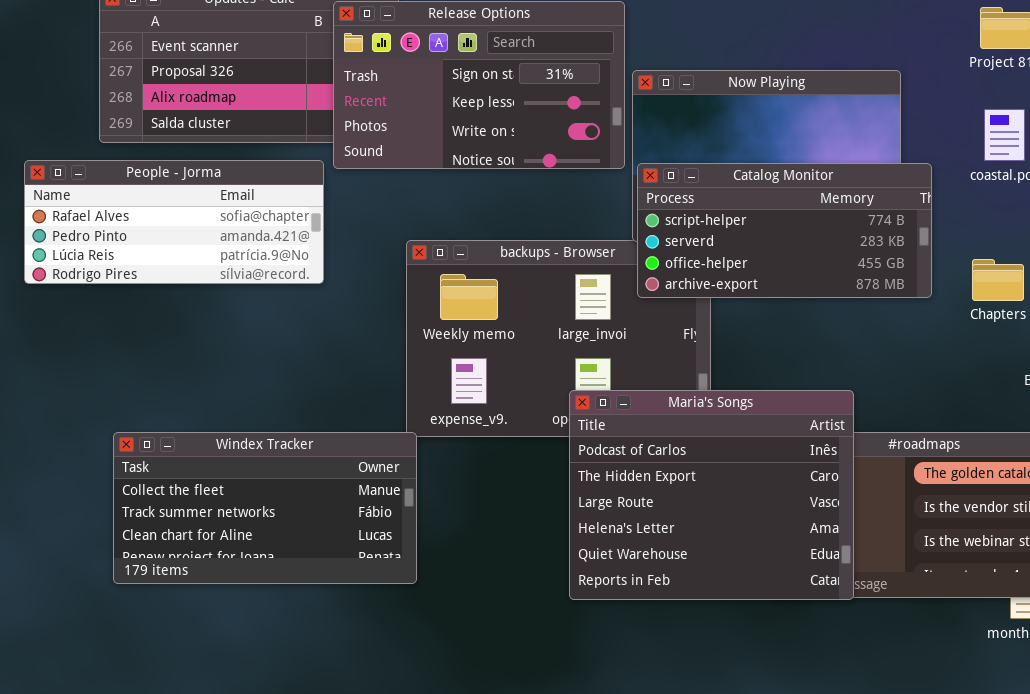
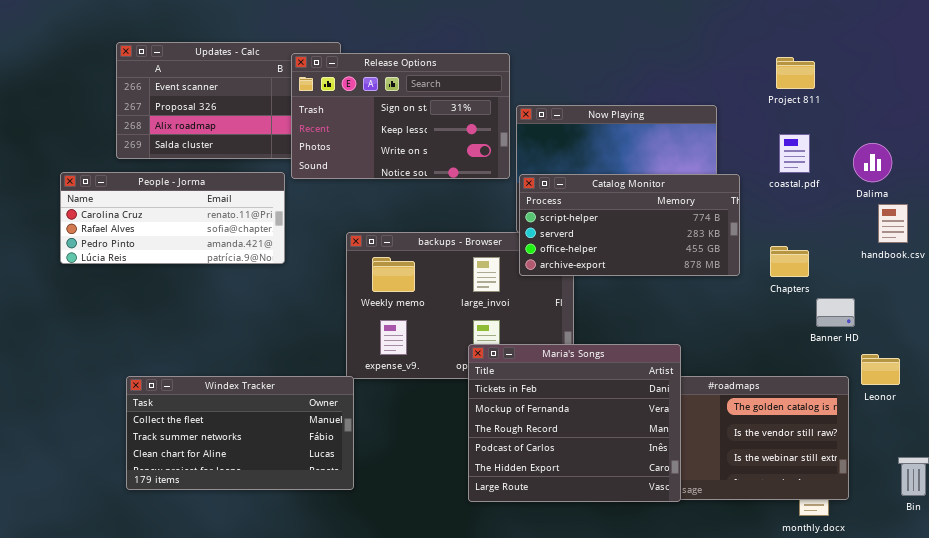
People - Jorma: [24,160,324,284] -> [60,172,285,264], scrolled up 1 row
Maria's Songs: [569,390,854,600] -> [468,344,681,502], scrolled up 3 rows

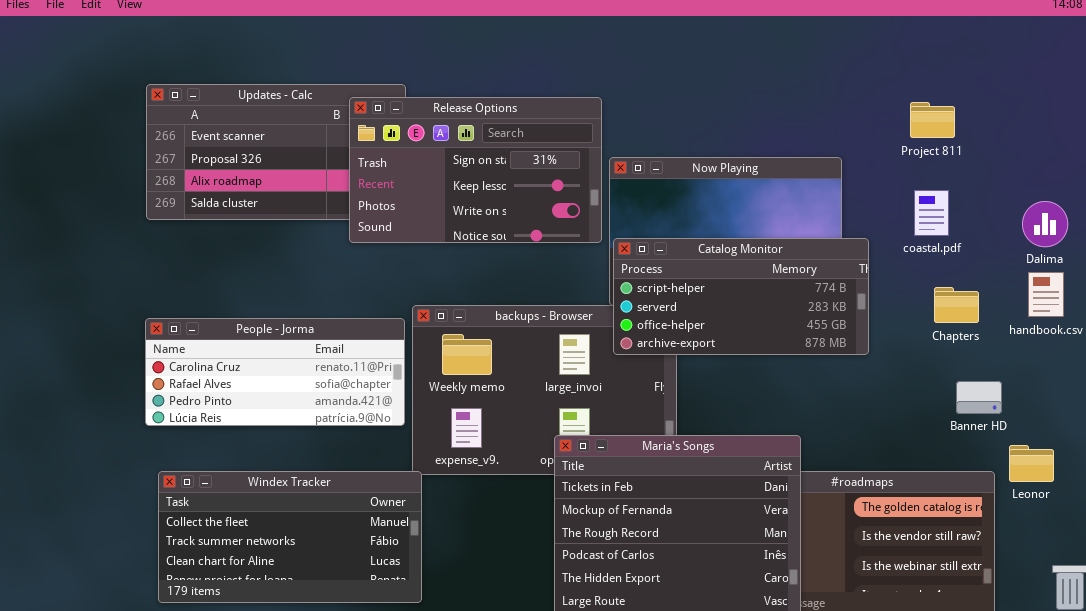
Dalima: [853,143,892,182] -> [1022,201,1068,247], moved
People - Jorma: [60,172,285,264] -> [145,318,405,426], moved
Chapters: [770,246,809,277] -> [934,287,979,323], moved

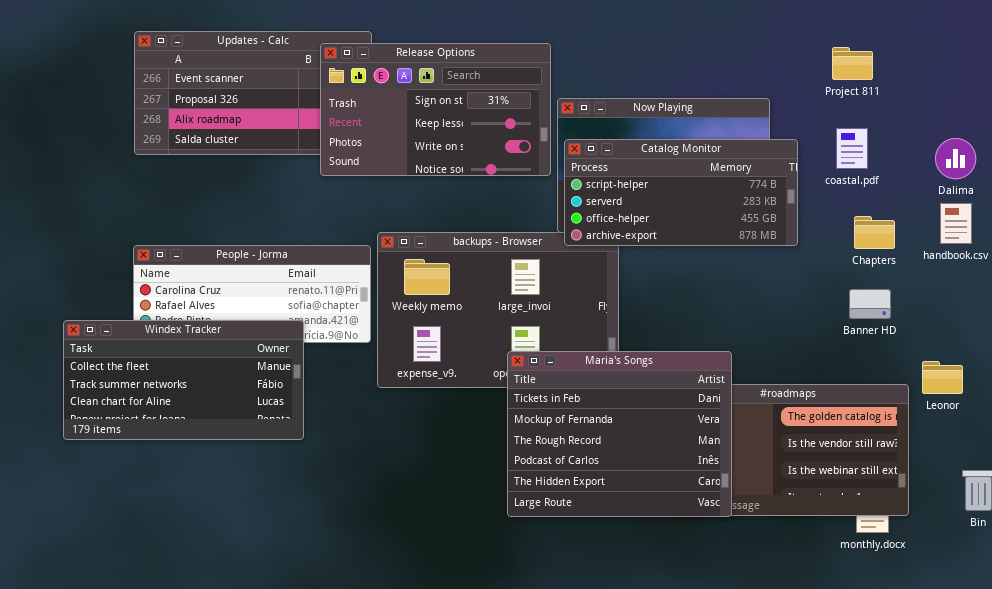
Catalog Monitor: [613,238,869,355] -> [564,139,798,246], moved
Banner HD: [956,381,1002,414] -> [849,289,891,319], moved
Windex Tracker: [158,471,422,603] -> [63,320,304,440], moved

